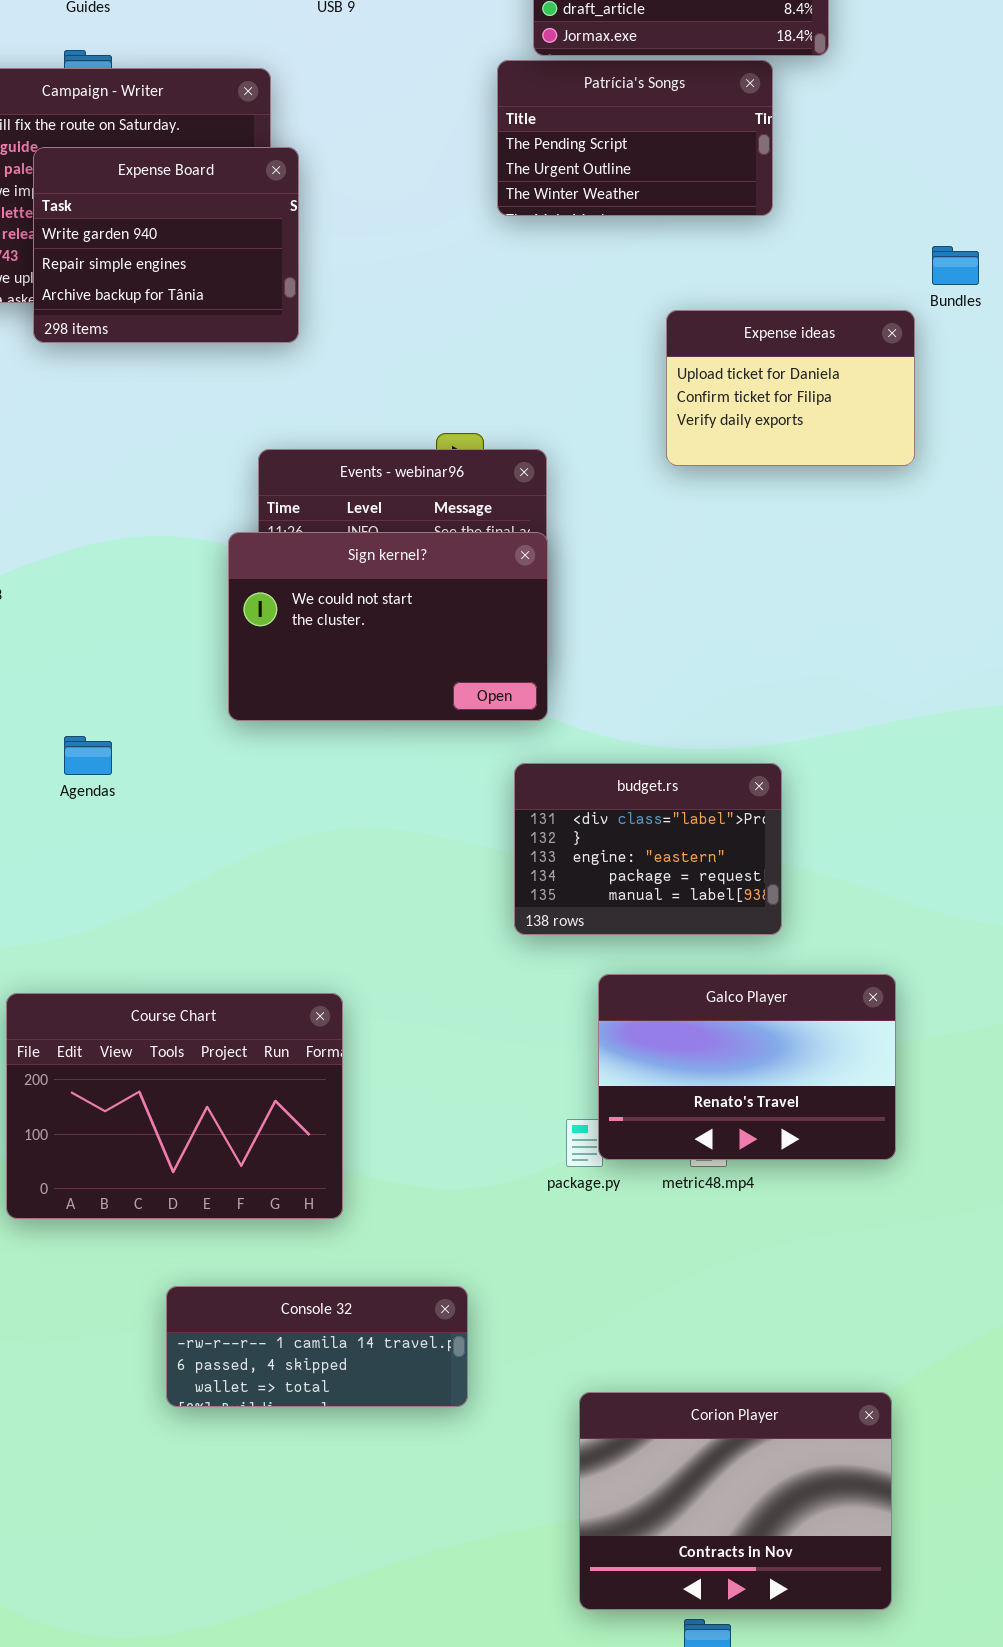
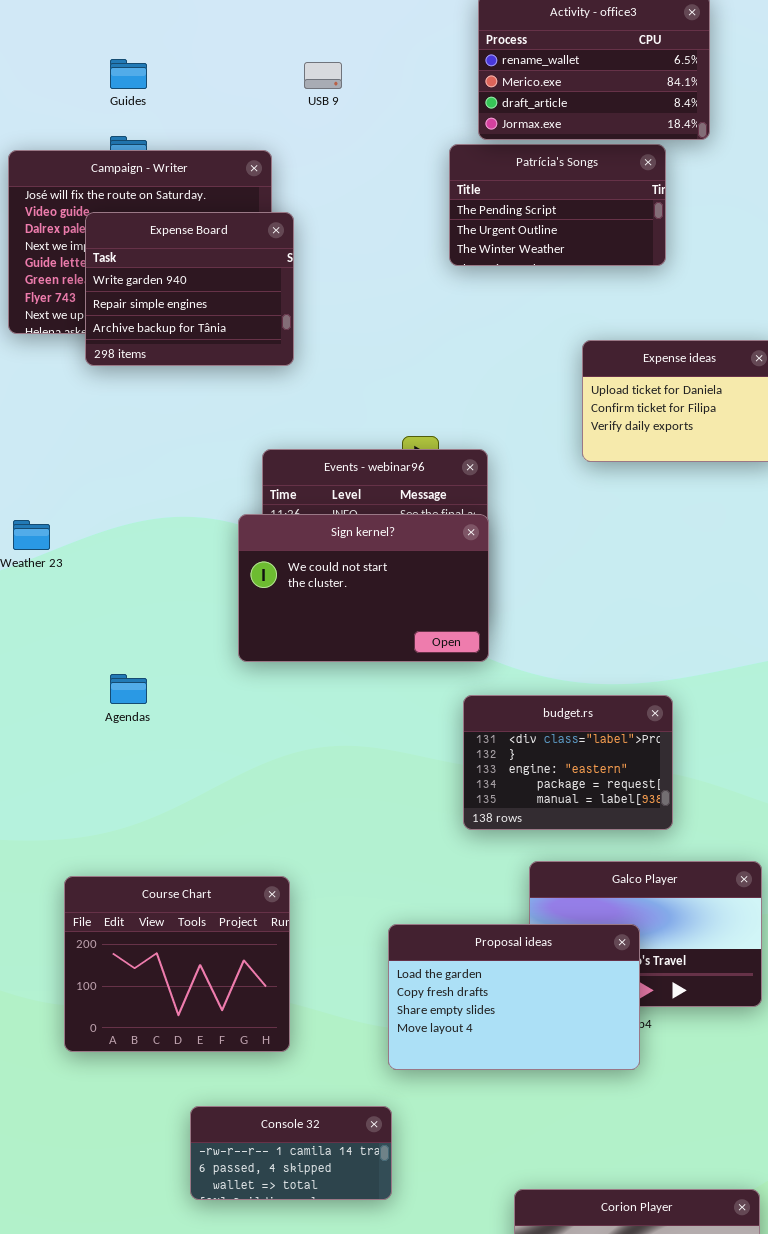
Course Chart: [6,993,343,1219] -> [64,876,290,1052], resized
Proposal ideas: none -> [388,924,640,1070], opened
Console 32: [166,1286,468,1407] -> [190,1106,392,1200], resized

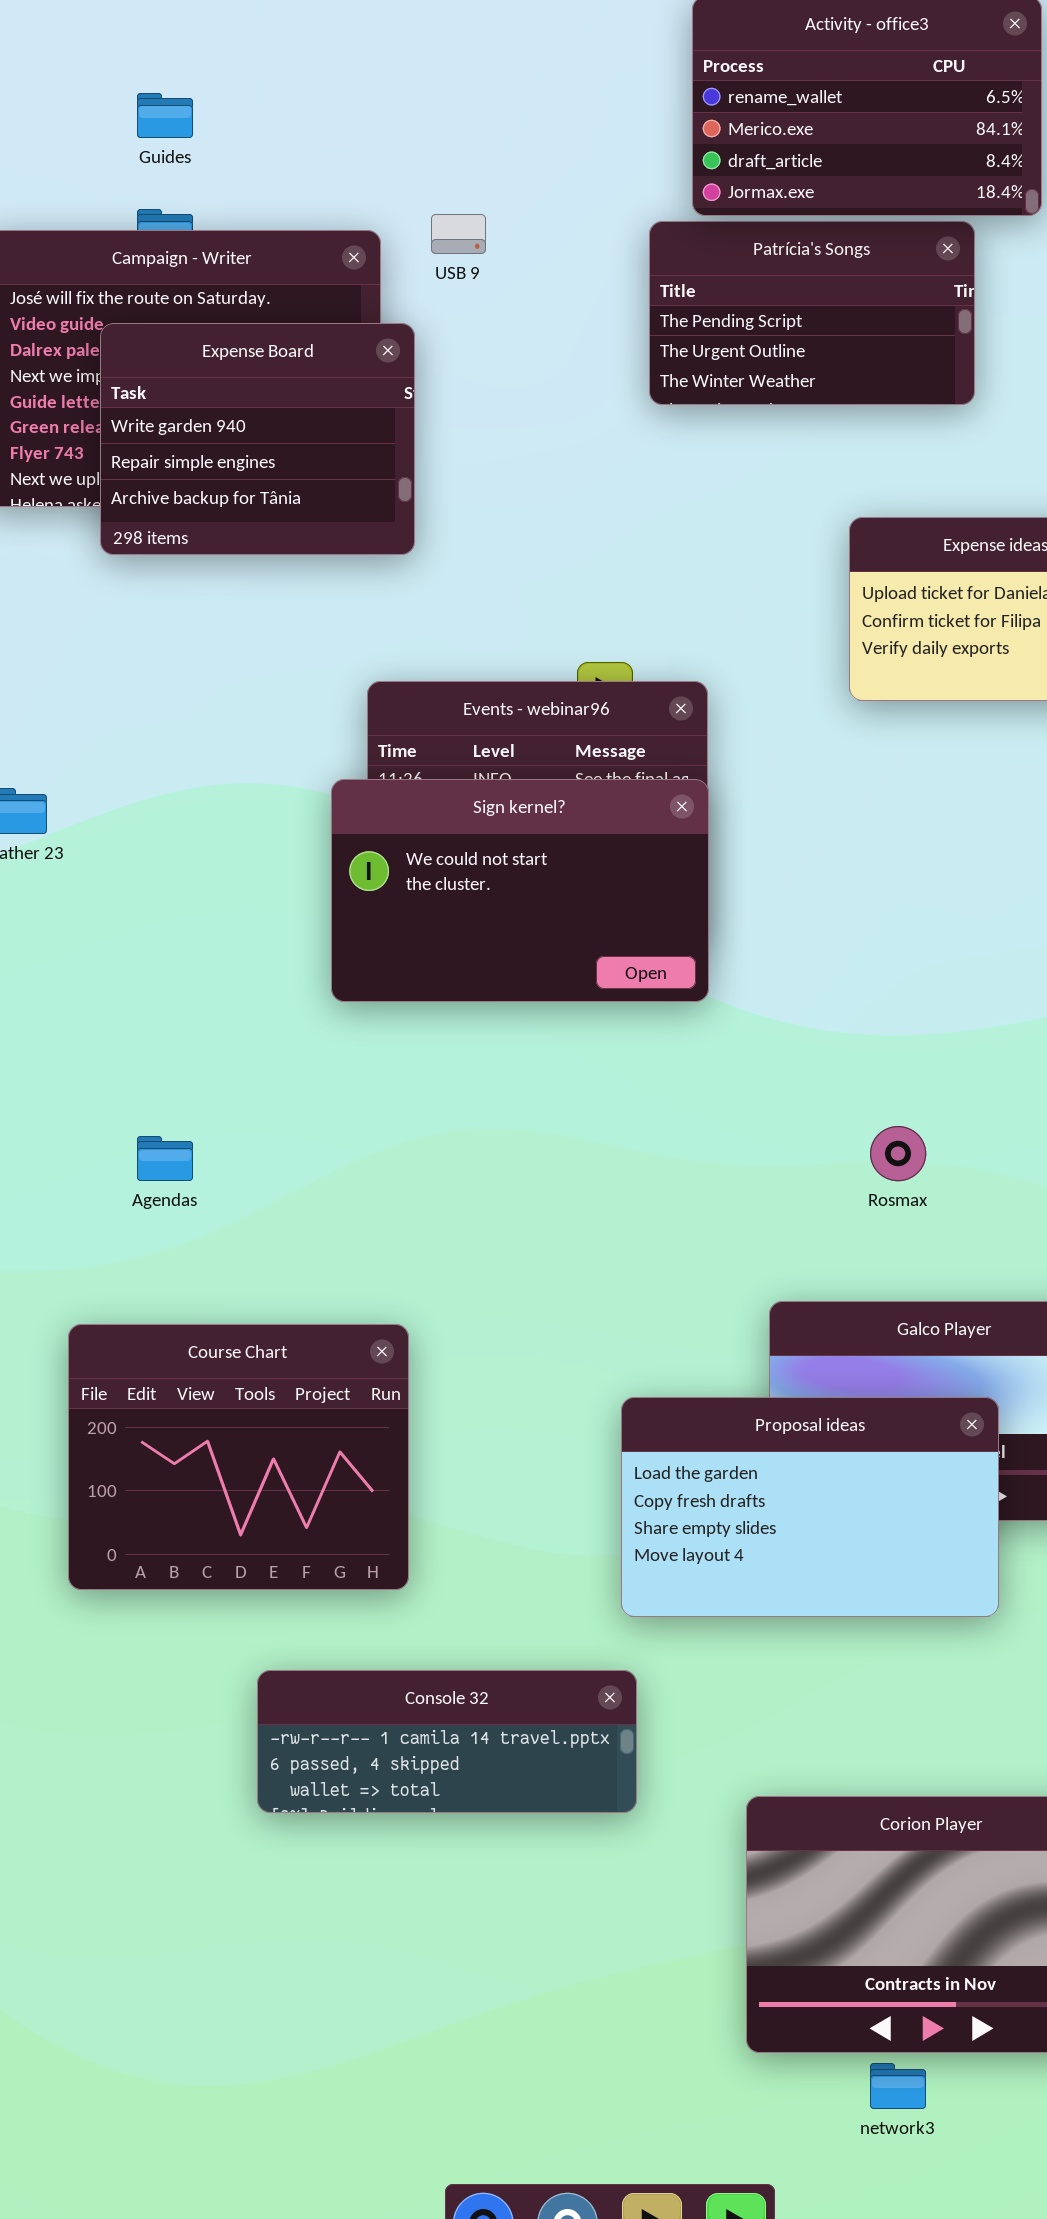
USB 9: [304,62,342,89] -> [431,214,486,254], moved
Agendas: [110,674,147,704] -> [137,1136,193,1181], moved
budget.rs: [463,695,673,830] -> none, closed
Proposal ideas: [388,924,640,1070] -> [621,1397,999,1617], moved
Console 32: [190,1106,392,1200] -> [257,1670,637,1813], resized

